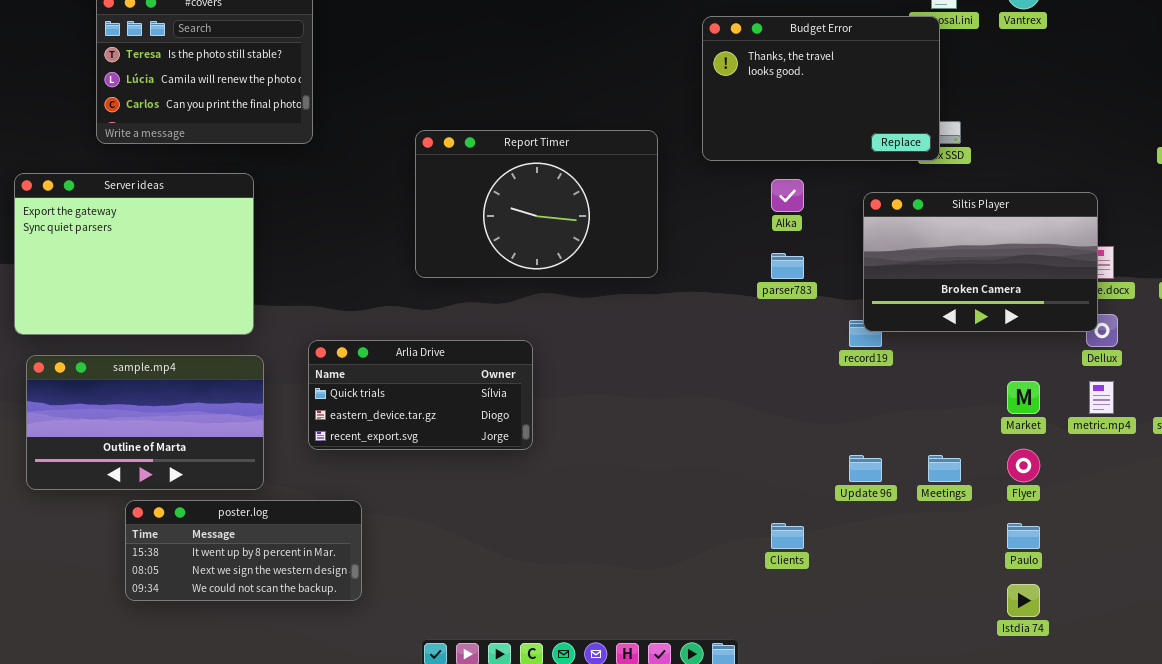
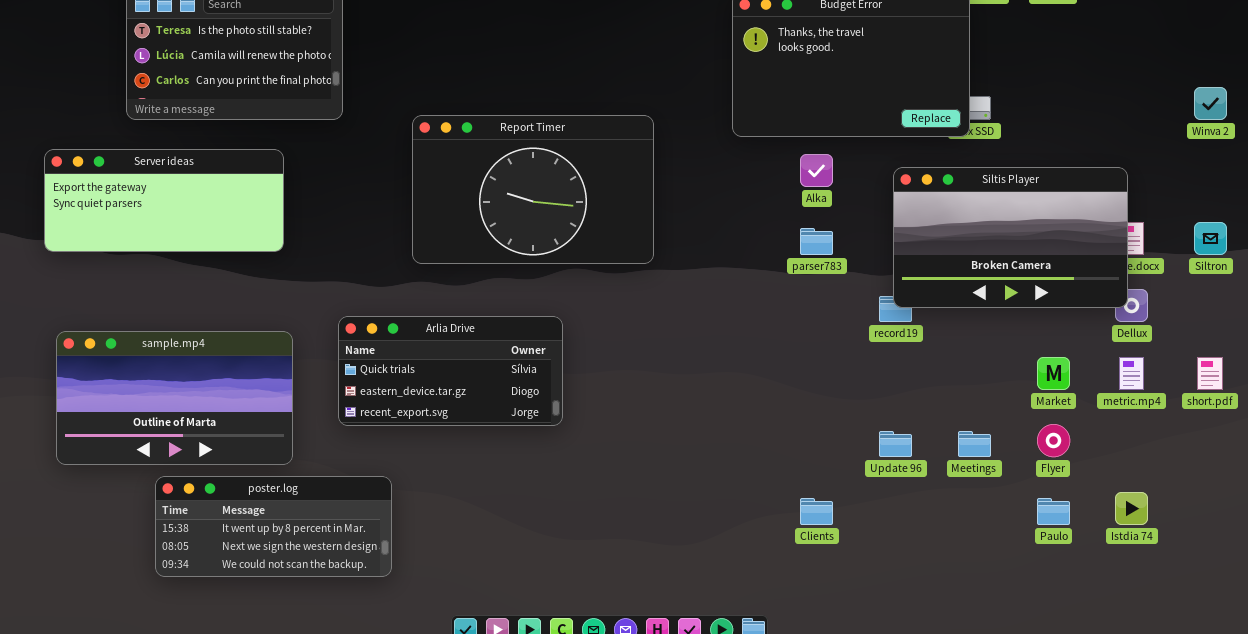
Report Timer: [415,130,658,278] -> [412,115,654,264], moved
Server ideas: [14,173,254,335] -> [44,149,284,252], resized
Istdia 74: [1007,584,1040,617] -> [1115,492,1148,525], moved

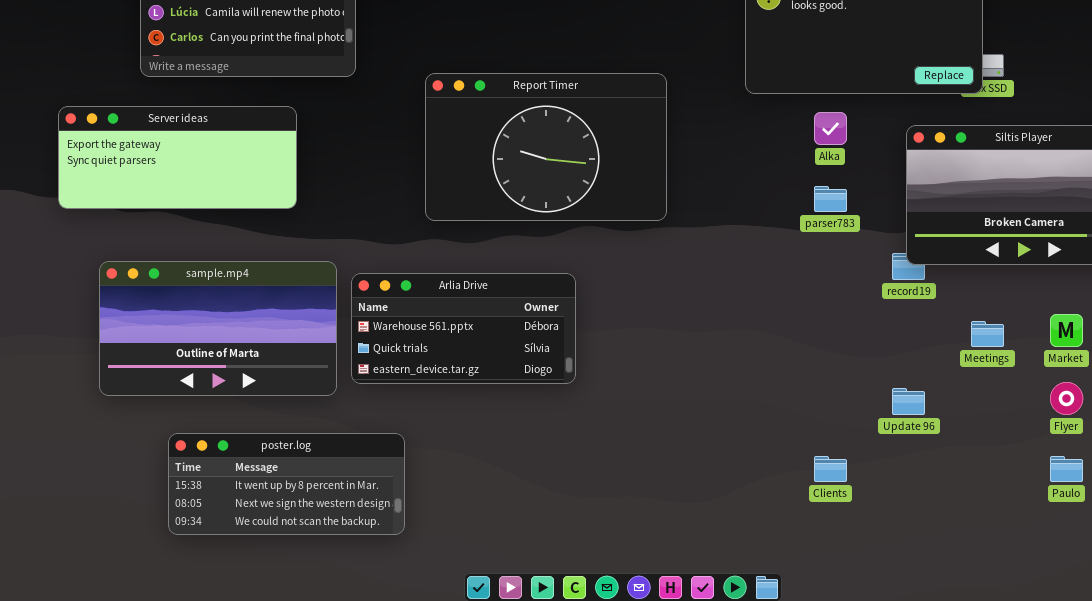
Arlia Drive: [338,316,563,426] -> [351,273,576,384], scrolled up 1 row
sample.mp4: [56,331,293,465] -> [99,261,337,396], moved
Meetings: [958,431,991,457] -> [971,321,1004,347], moved

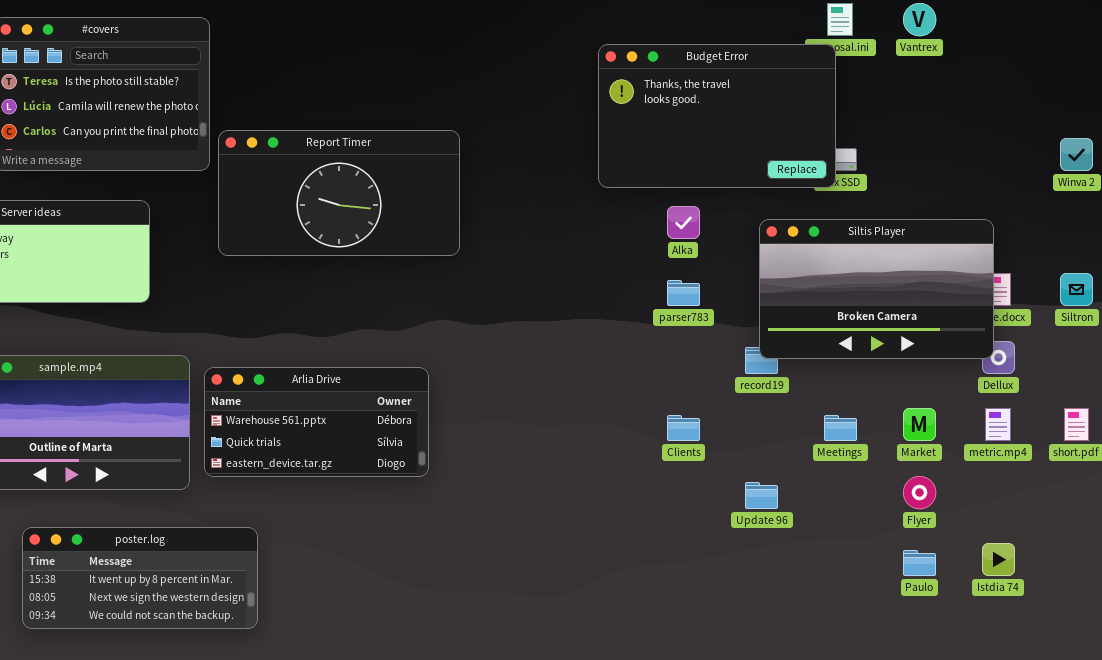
Report Timer: [425,73,667,221] -> [218,130,460,256], moved, resized
Clients: [814,456,847,482] -> [667,415,700,441], moved

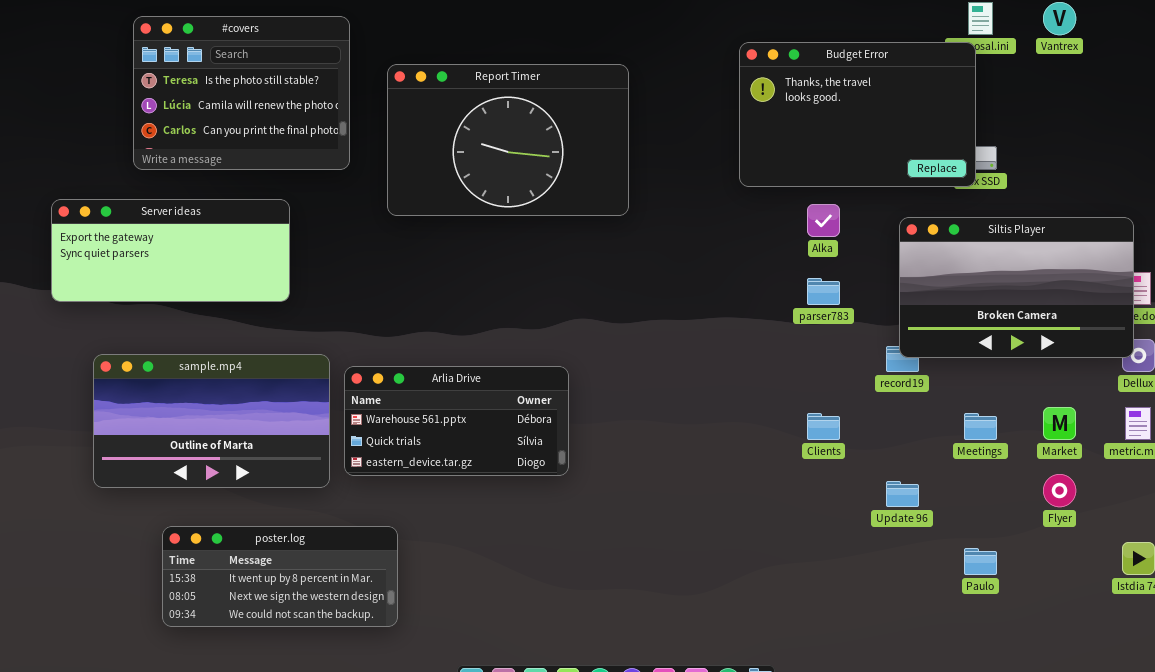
Report Timer: [218,130,460,256] -> [387,64,629,216], moved, resized
Paulo: [903,550,936,576] -> [964,548,997,575], moved

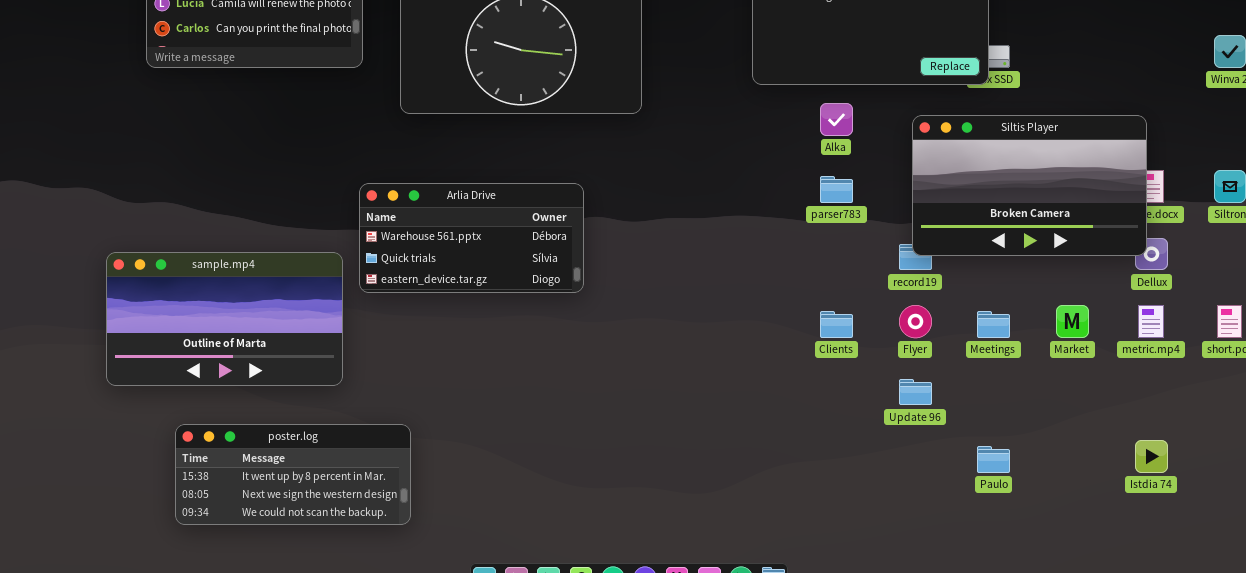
Server ideas: [51,199,290,302] -> none, closed
Arlia Drive: [344,366,569,476] -> [359,183,584,293], moved
Flyer: [1043,474,1076,507] -> [899,305,932,338], moved

